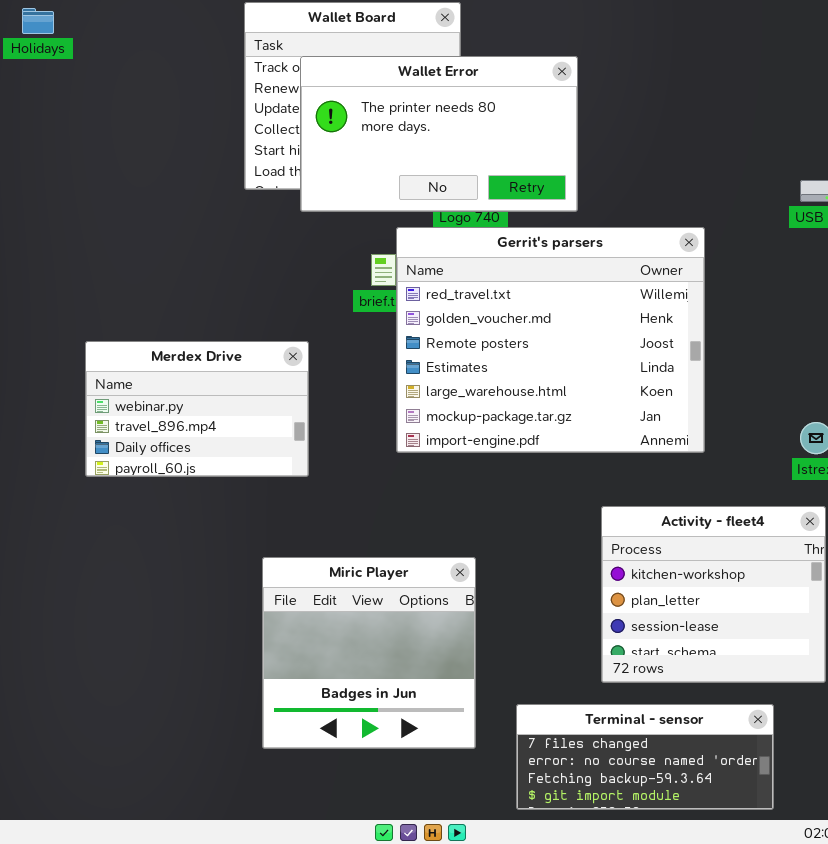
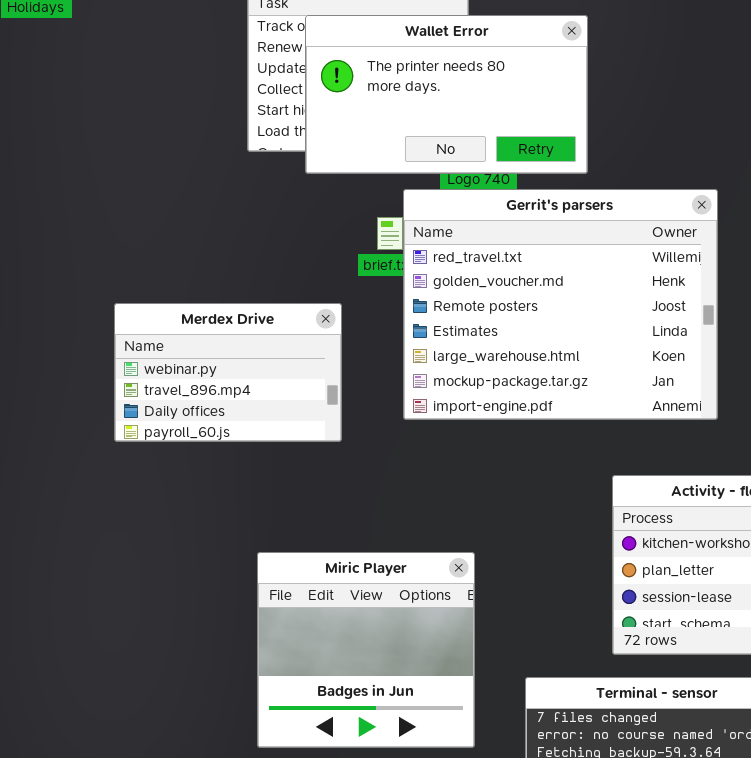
Merdex Drive: [85,341,309,477] -> [114,303,342,442], moved
Miric Player: [262,557,476,749] -> [257,552,475,748], moved

